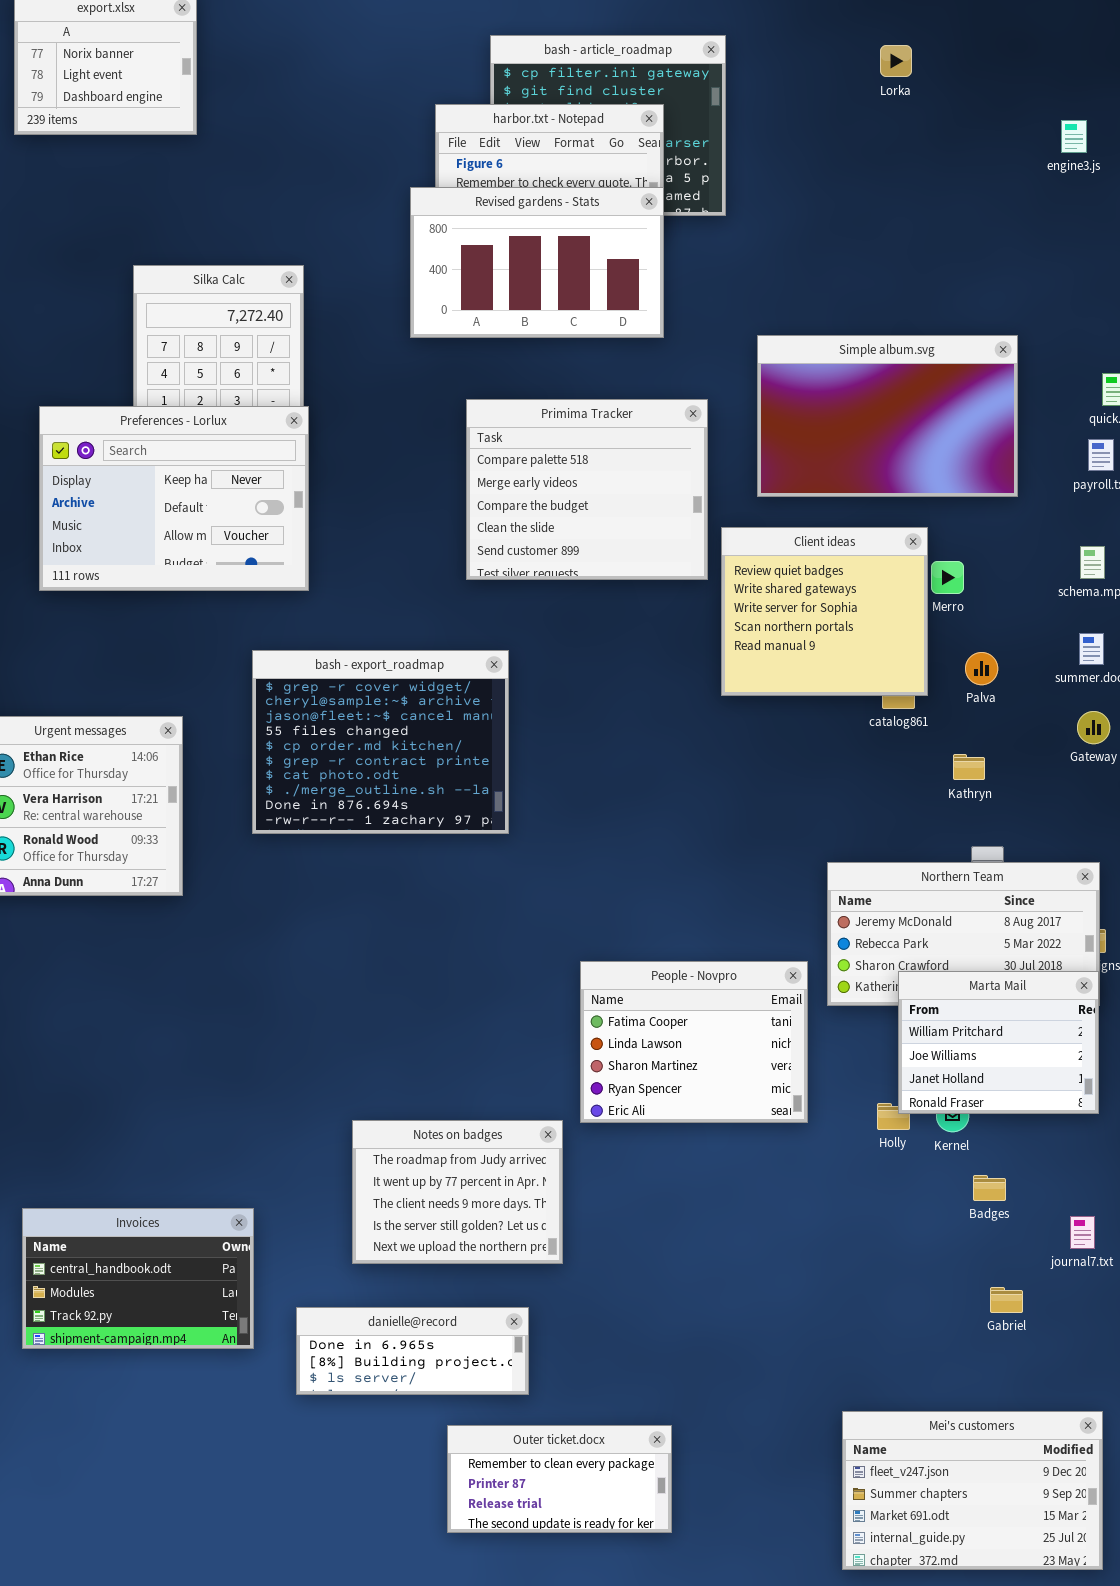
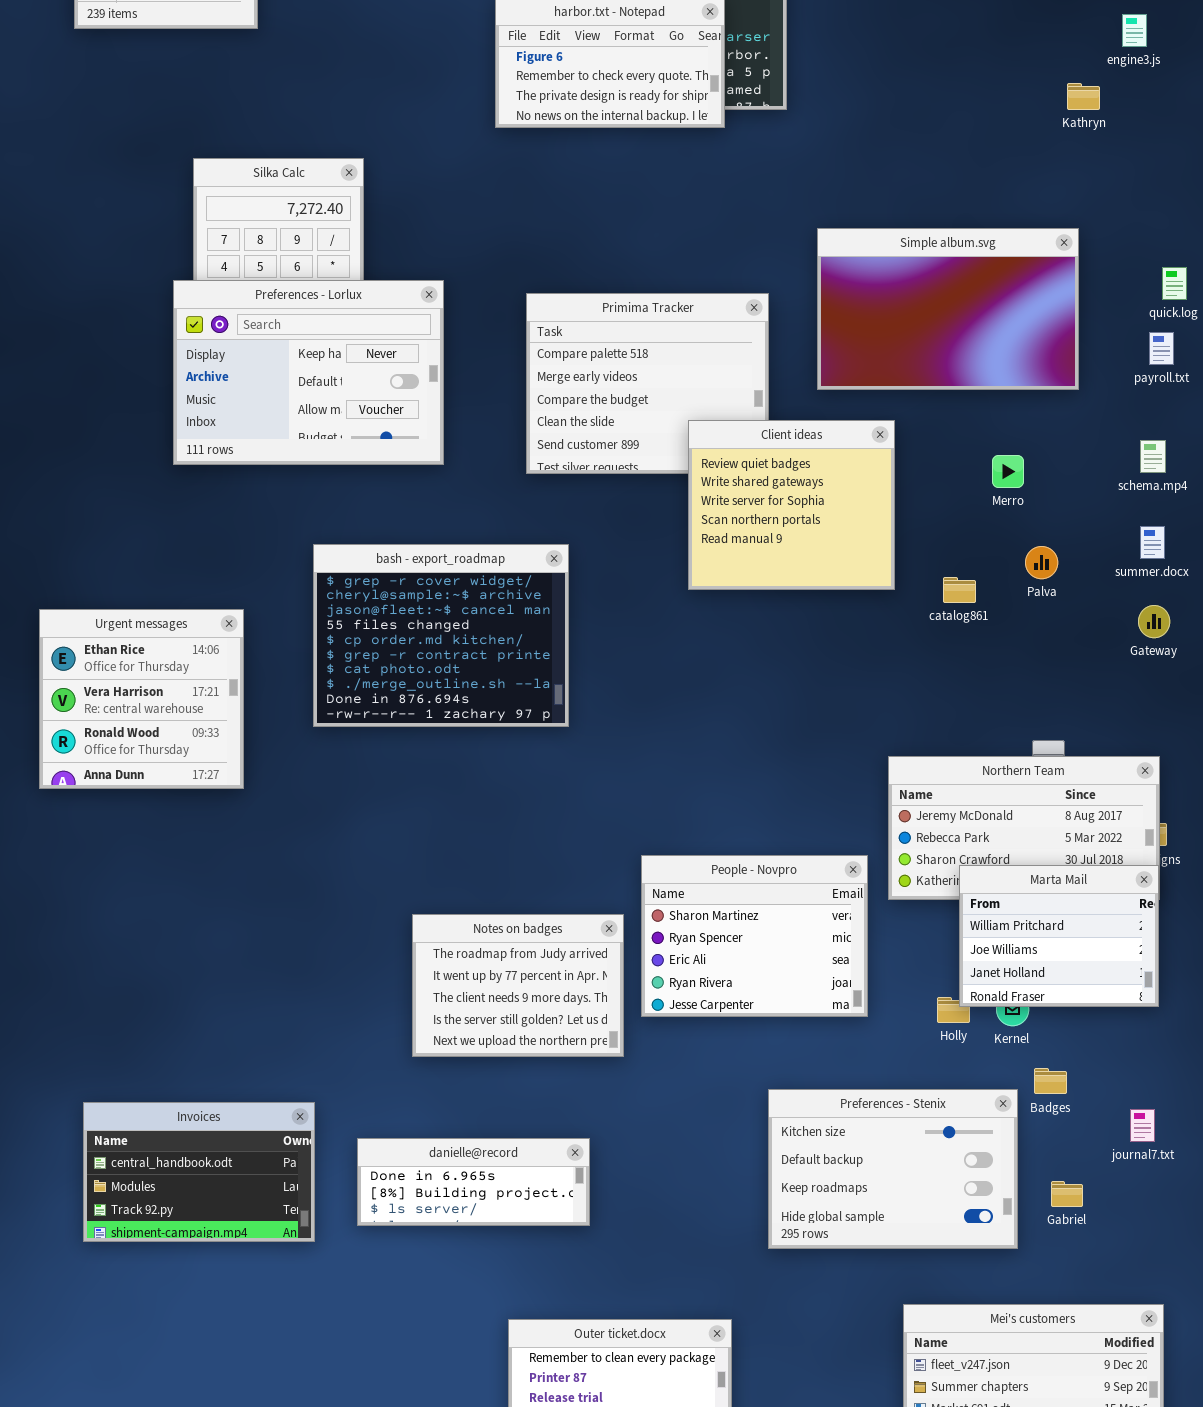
Revised gardens - Stats: [410,187,664,338] -> none, closed
Preferences - Lorlux: [39,406,309,591] -> [173,280,444,465], moved
Client ideas: [721,527,928,696] -> [688,420,895,590], moved
Kathryn: [953,754,985,780] -> [1067,83,1100,110], moved
People - Novpro: [580,961,808,1123] -> [641,855,868,1017], scrolled down 2 rows
Notes on badges: [352,1120,563,1264] -> [412,914,624,1057], moved
Preferences - Stenix: none -> [768,1089,1018,1249], opened
danielle@record: [296,1307,529,1395] -> [357,1138,590,1226], moved

